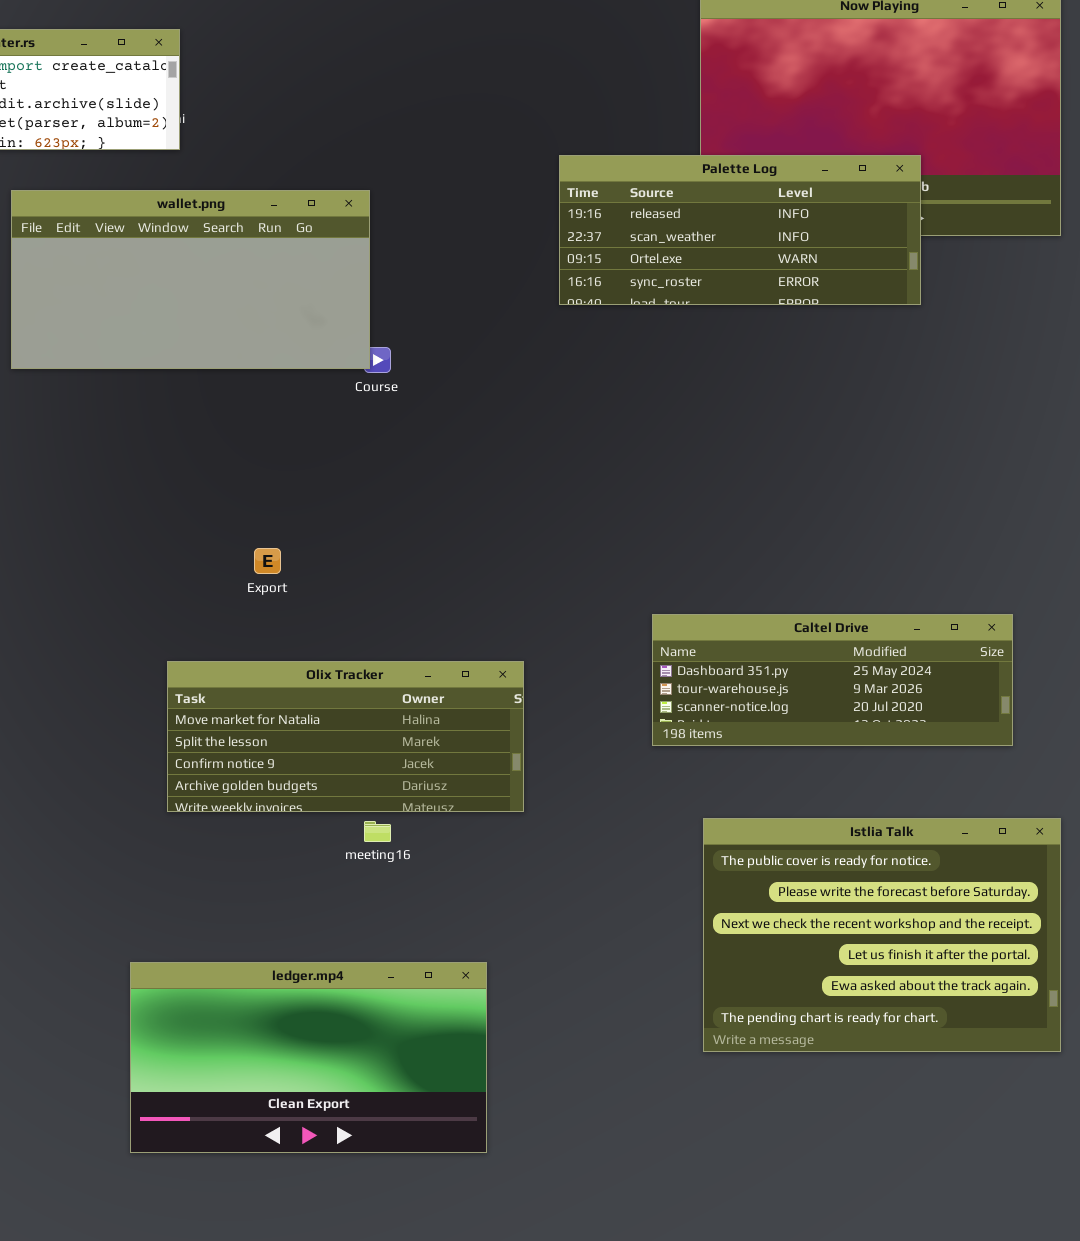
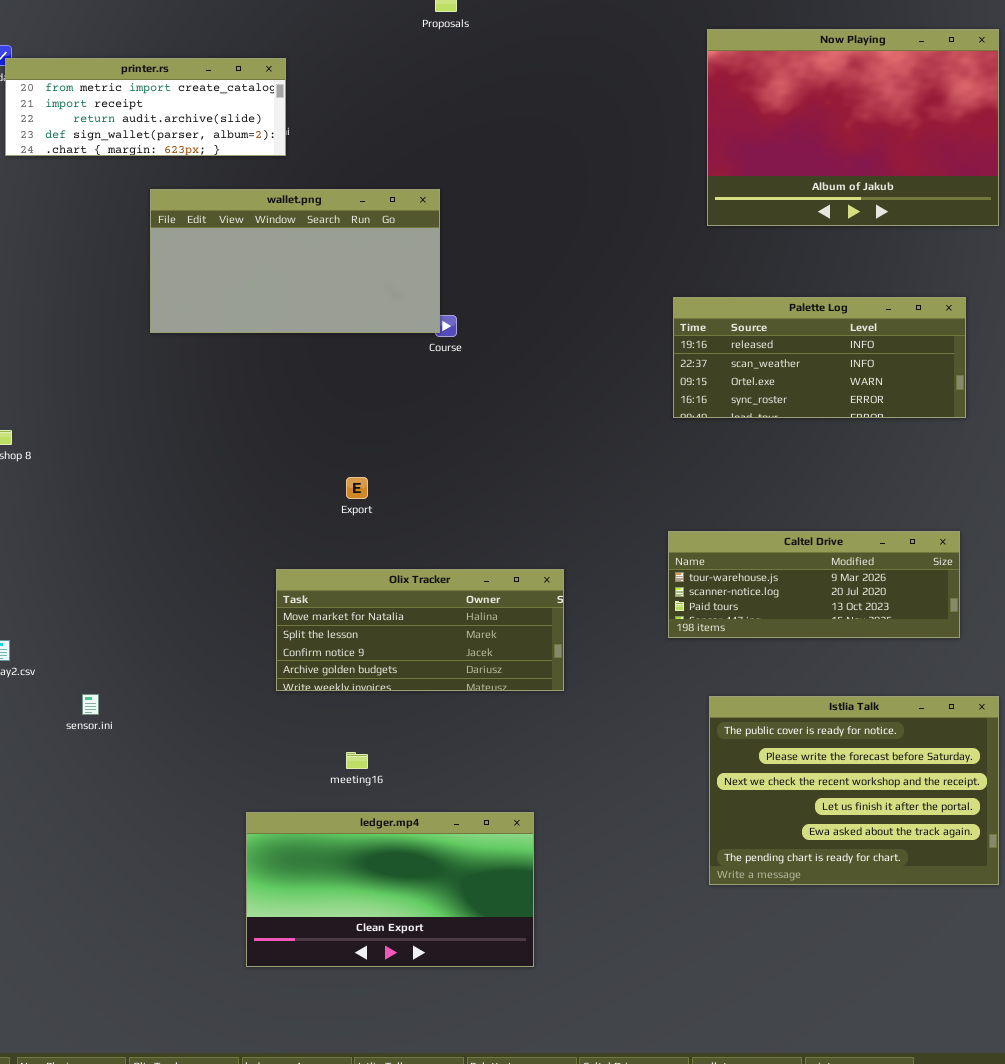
Palette Log: [559,155,921,305] -> [673,297,966,418], moved
Caltel Drive: [652,614,1013,746] -> [668,531,960,638], scrolled down 1 row
meeting16: [364,821,391,842] -> [346,752,368,769], moved

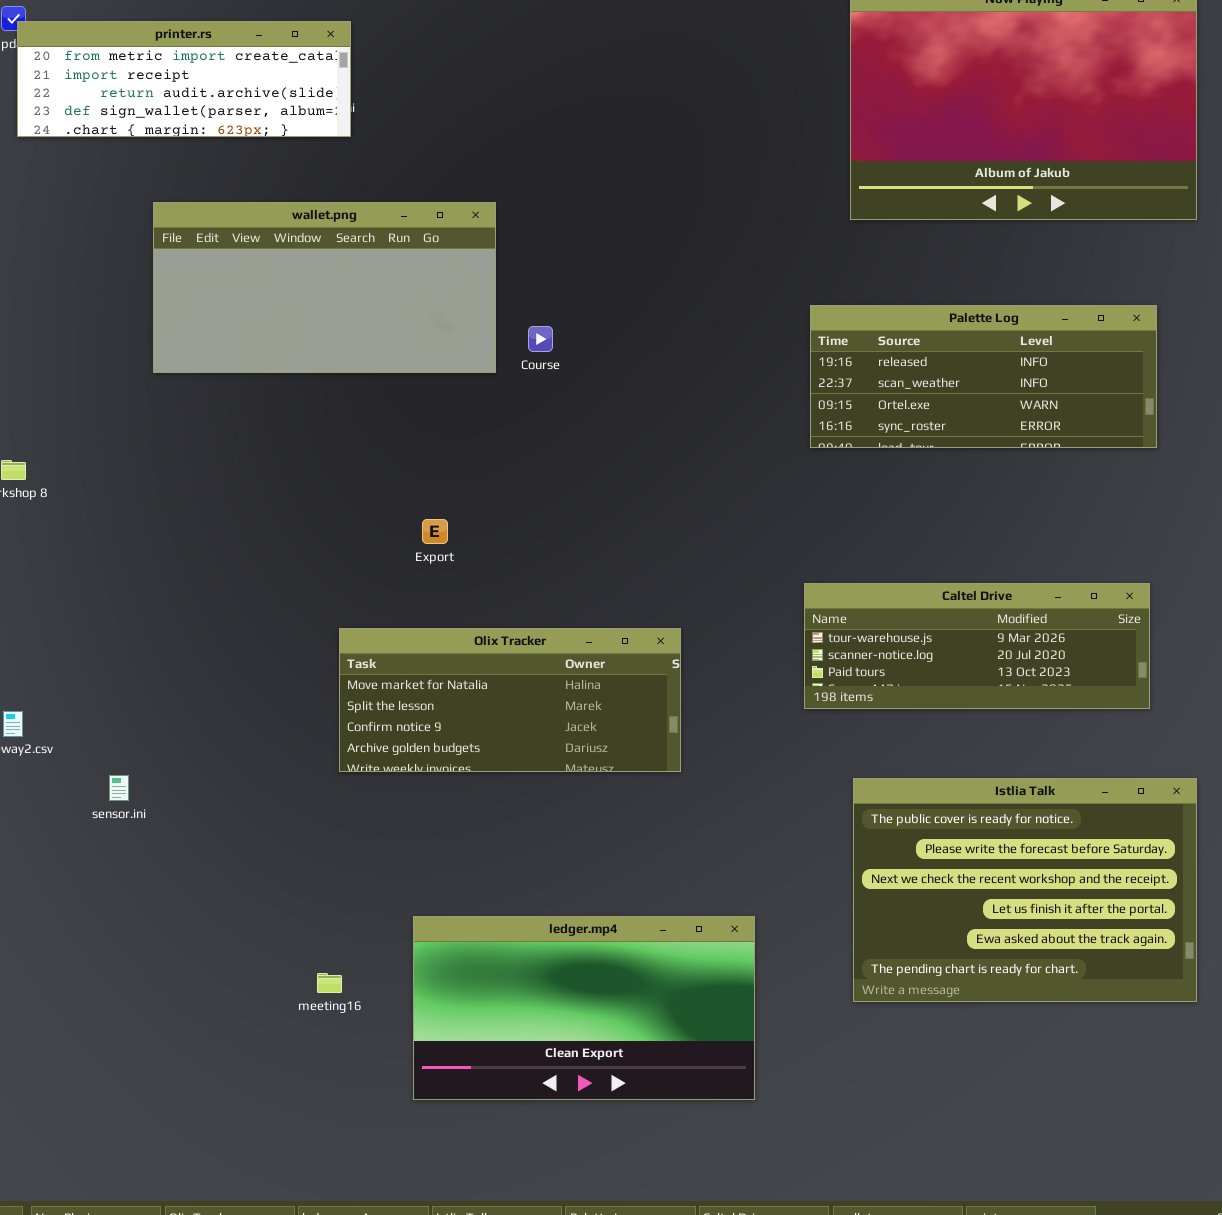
wallet.png: [150,189,440,333] -> [153,202,496,373], moved
meeting16: [346,752,368,769] -> [317,973,342,993], moved
ledger.mp4: [246,812,534,967] -> [413,916,755,1100], moved

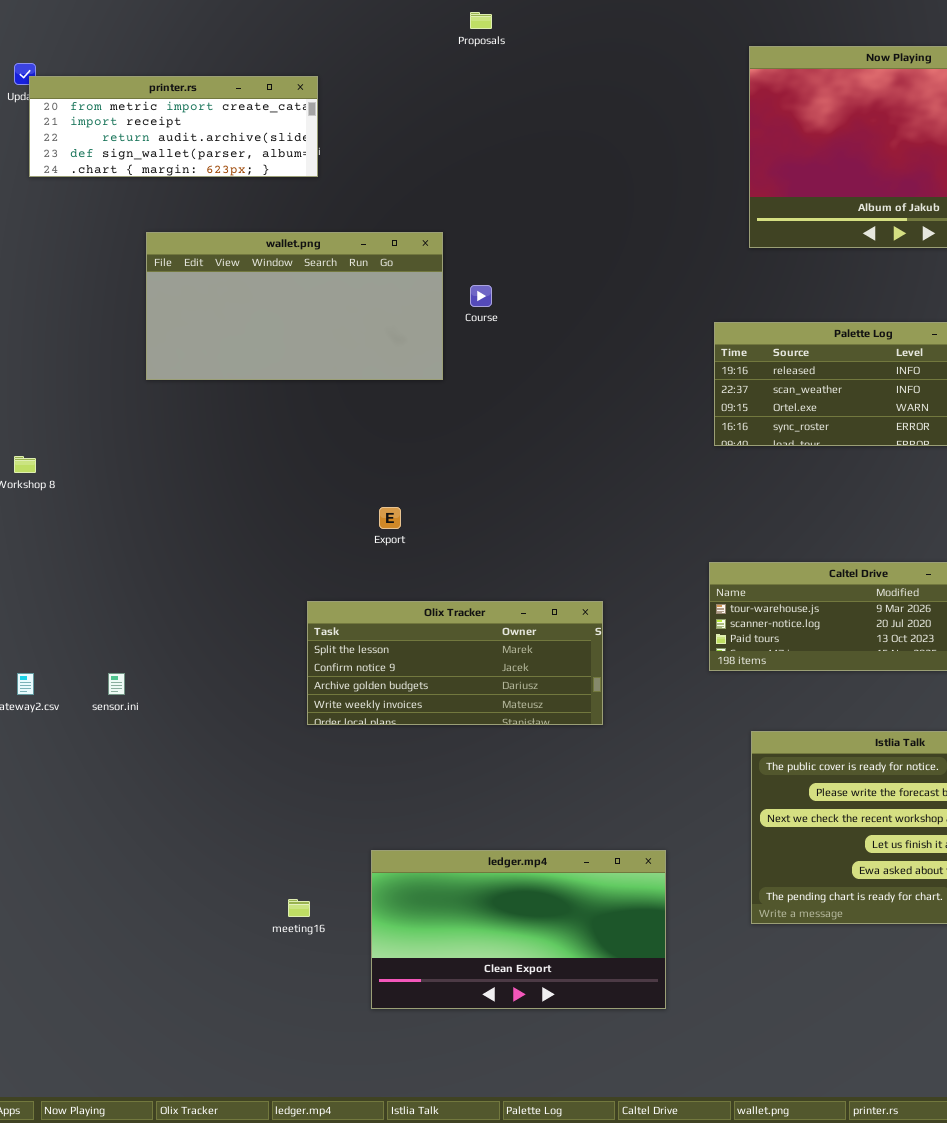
Course: [528,326,553,352] -> [470,285,492,307], moved
Olix Tracker: [339,628,681,772] -> [307,601,603,725], scrolled down 1 row
sensor.ini: [109,775,129,801] -> [108,673,125,695], moved

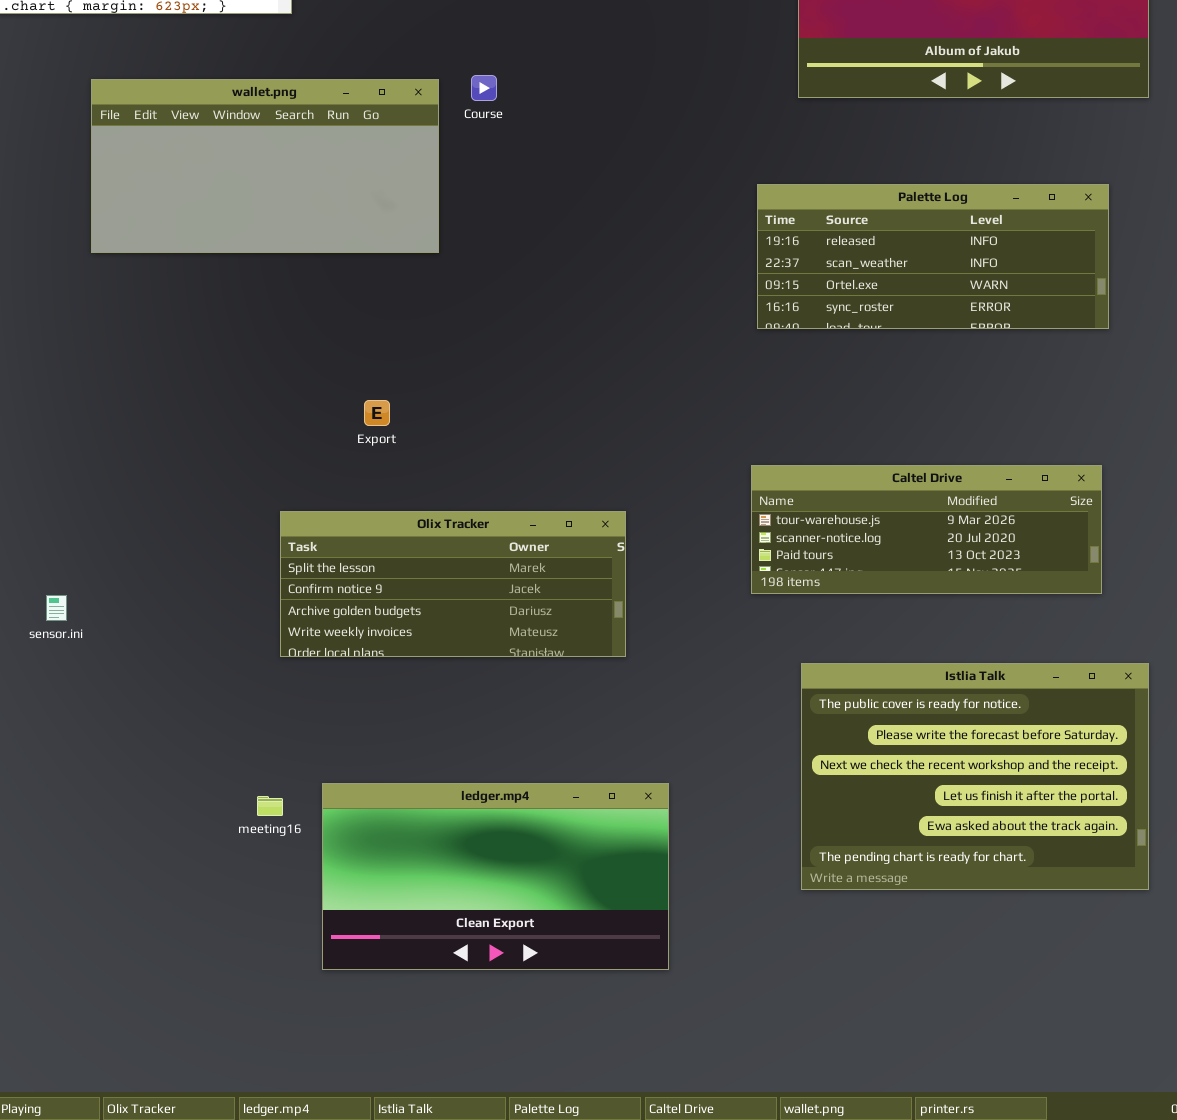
Course: [470,285,492,307] -> [471,75,497,101], moved
ledger.mp4: [371,850,666,1009] -> [322,783,669,970], moved
meeting16: [288,899,310,917] -> [257,796,283,816], moved

